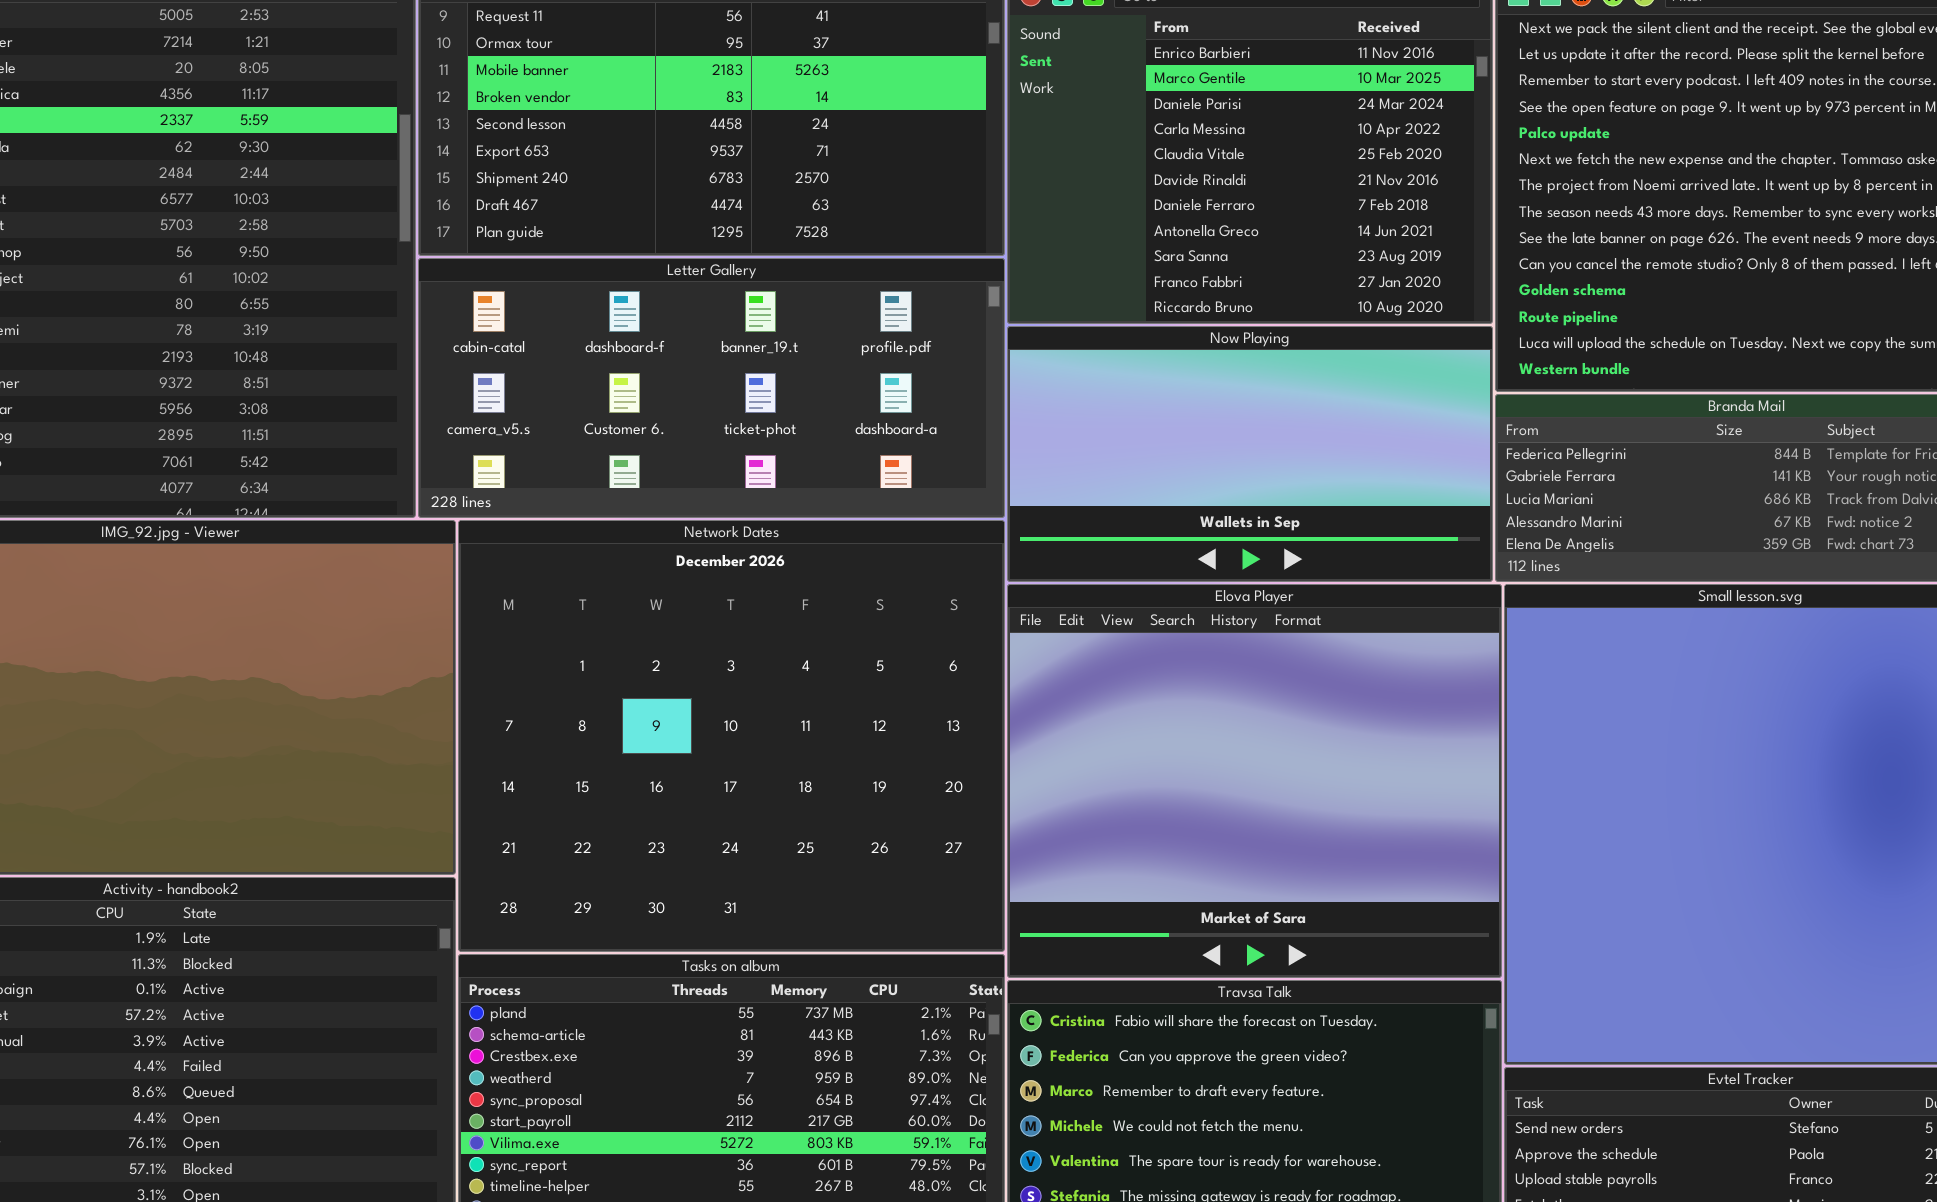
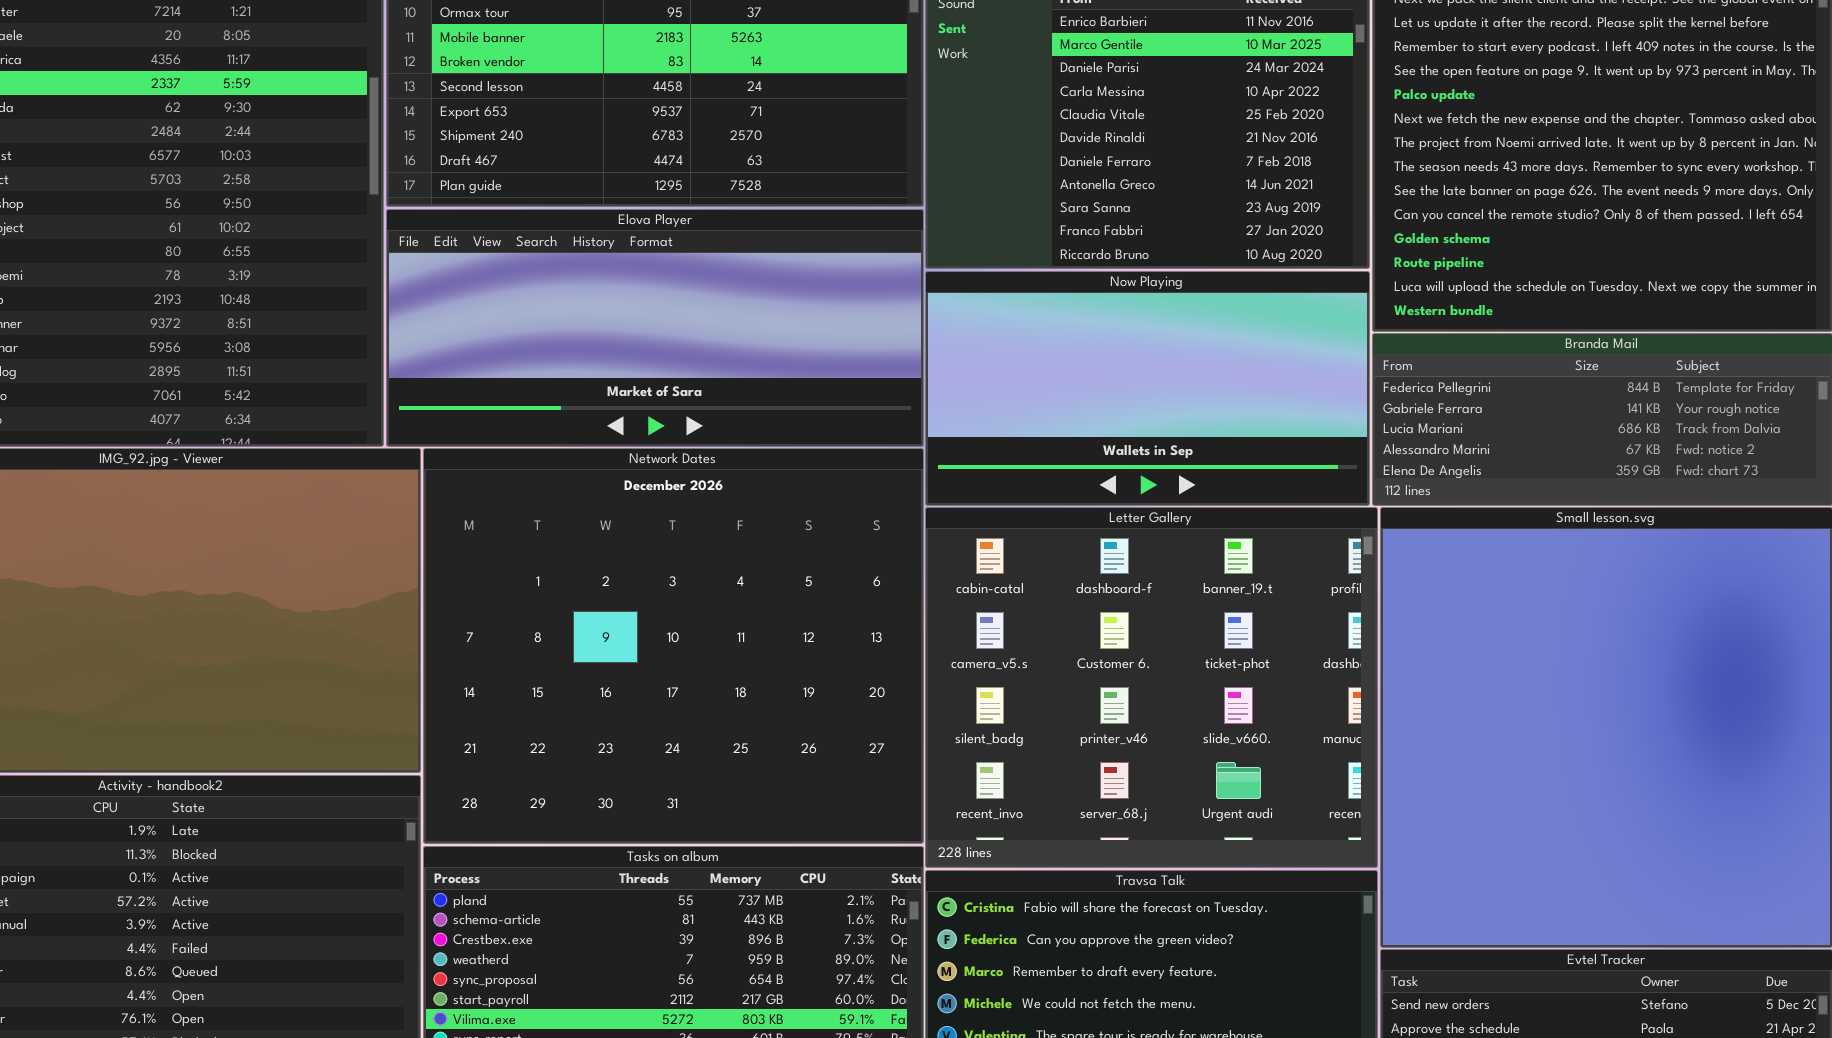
Letter Gallery: [418,258,1005,518] -> [925,507,1378,868], moved, resized
Elova Player: [1007,584,1502,978] -> [386,209,924,447], moved, resized

